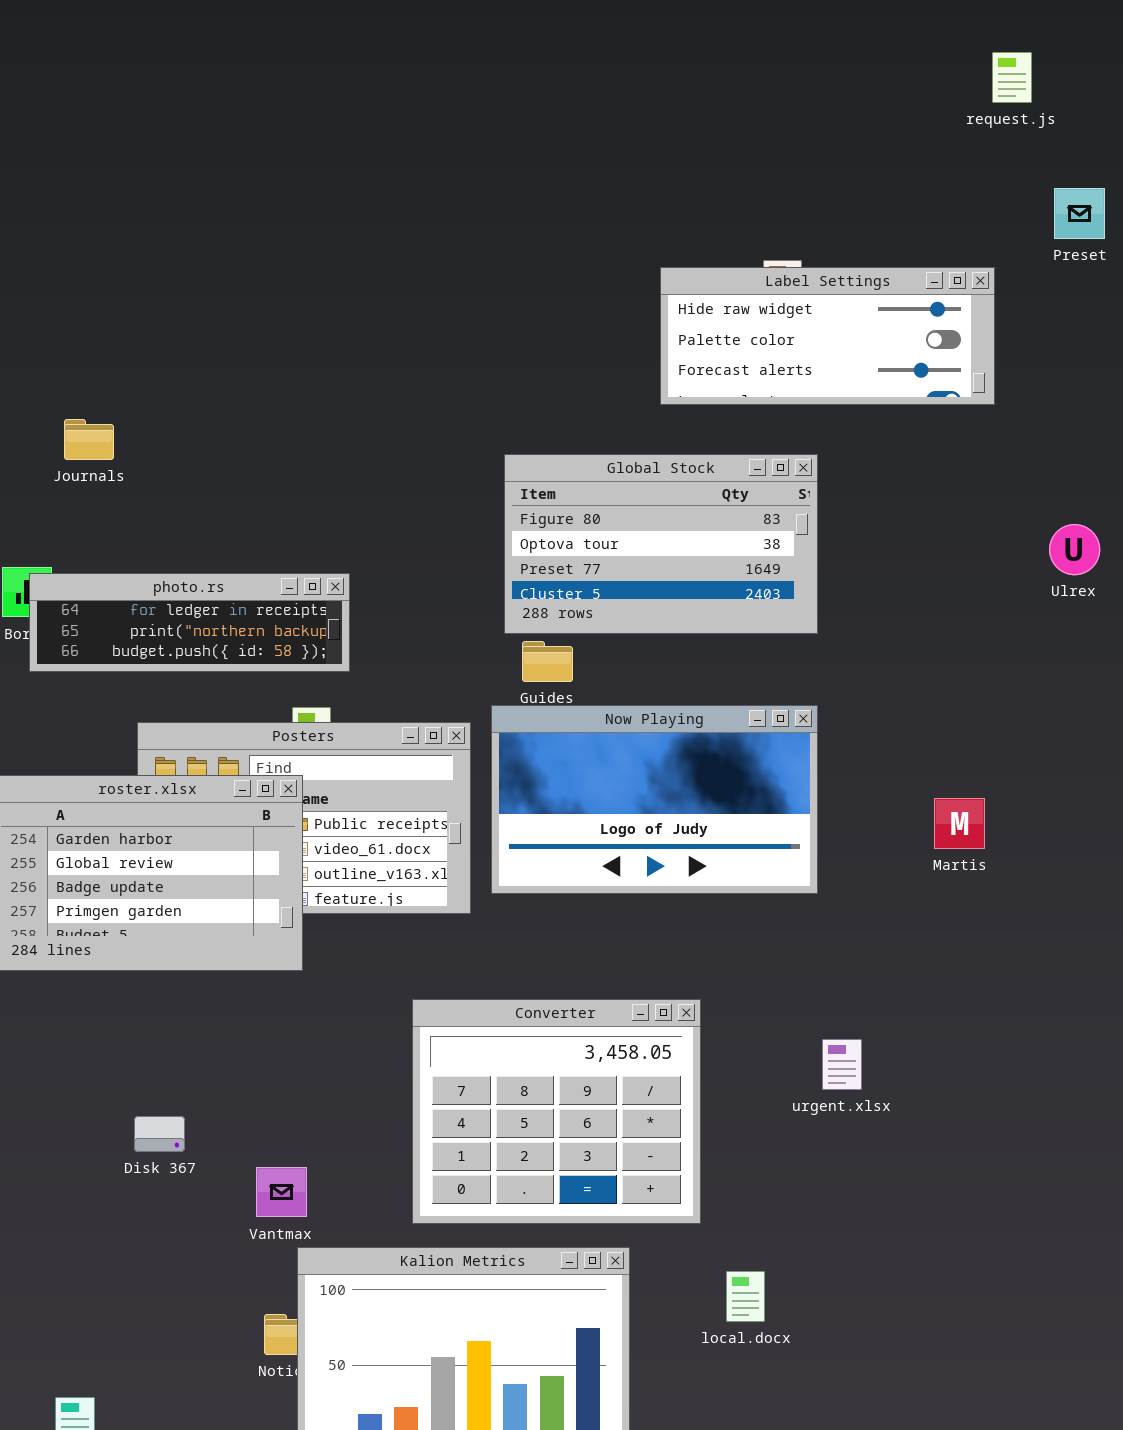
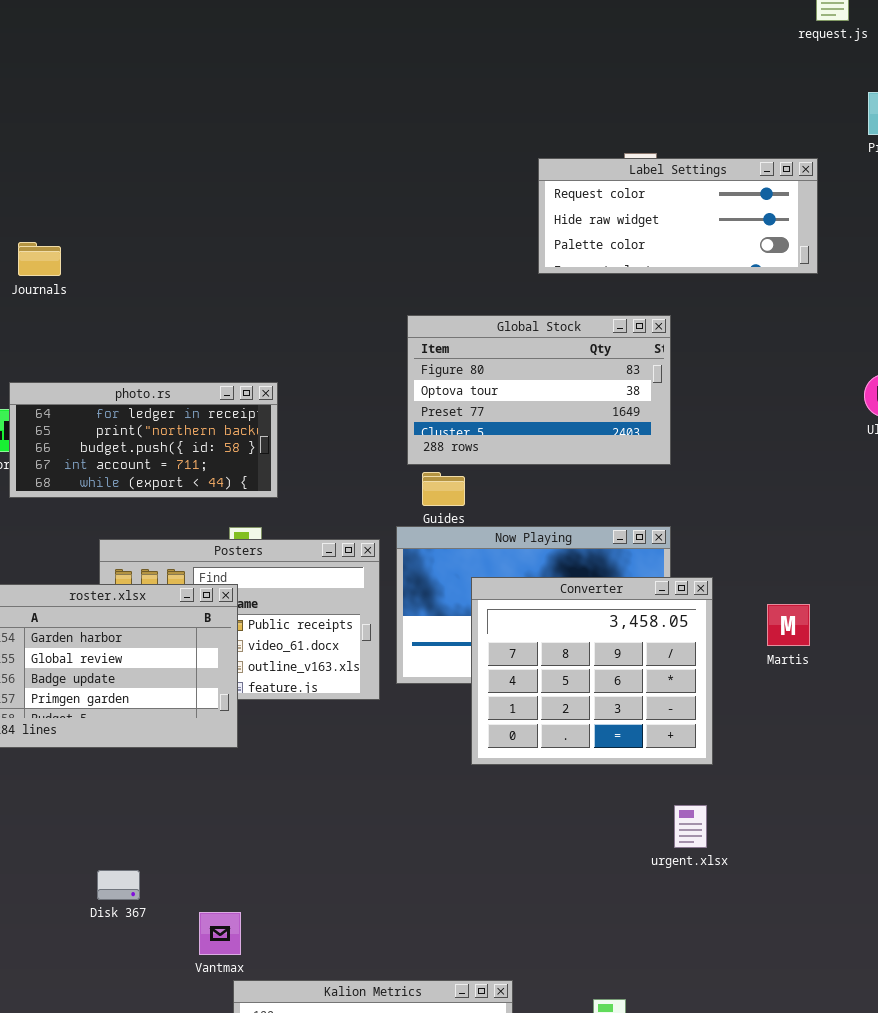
Label Settings: [660,267,995,405] -> [538,158,818,274], scrolled up 1 row
Journals: [64,419,114,460] -> [18,242,61,276], moved
photo.rs: [29,573,350,672] -> [9,382,278,498], resized
Converter: [412,999,701,1224] -> [471,577,713,765], moved

